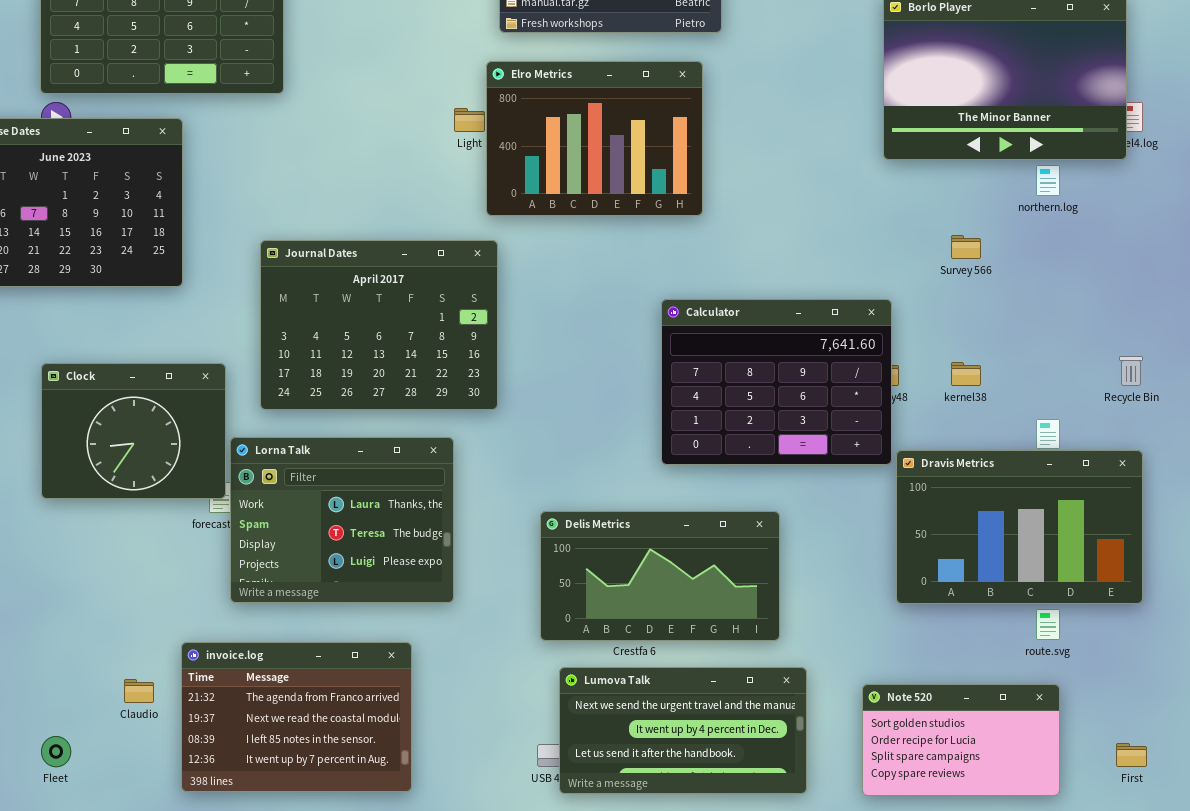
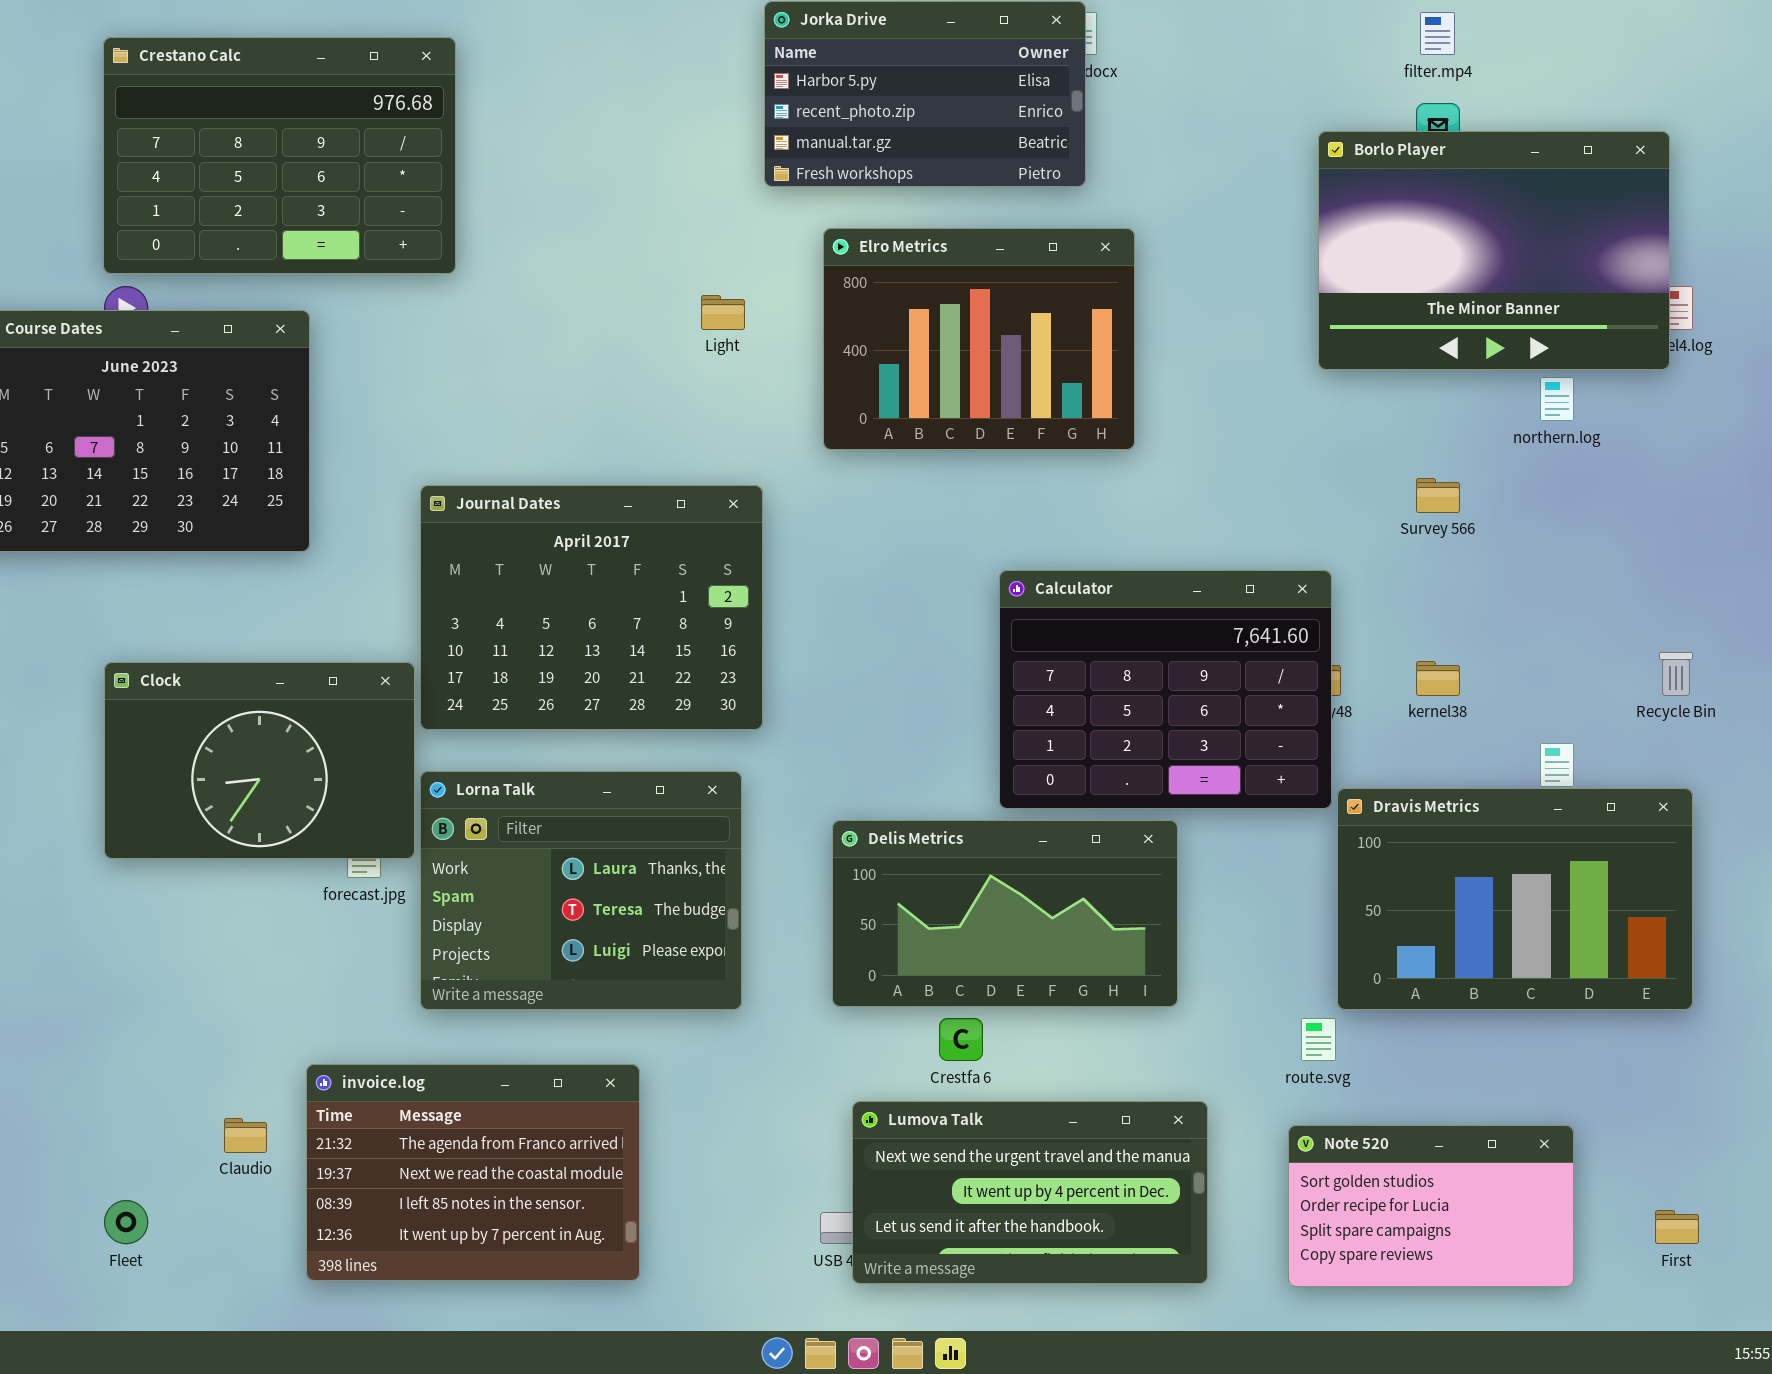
Elro Metrics: [486,61,703,216] -> [823,228,1135,450], moved
Clock: [41,363,226,499] -> [104,662,415,859], resized
Lorna Talk: [230,437,454,603] -> [420,771,742,1010], moved
Delis Metrics: [540,511,780,641] -> [832,820,1178,1007], moved
route.svg: [1036,609,1060,640] -> [1301,1018,1336,1061], moved

